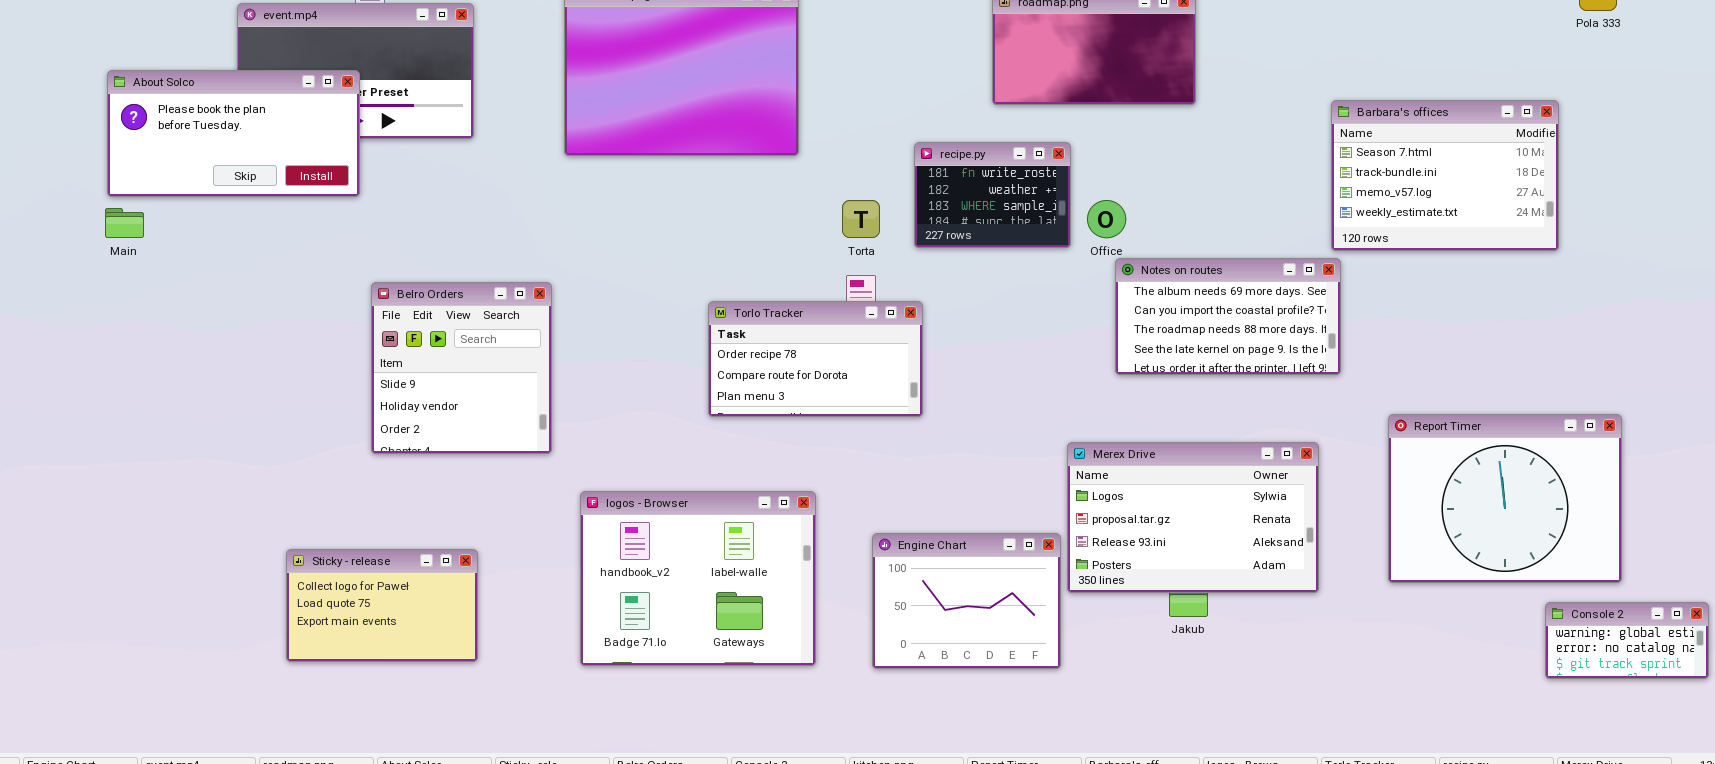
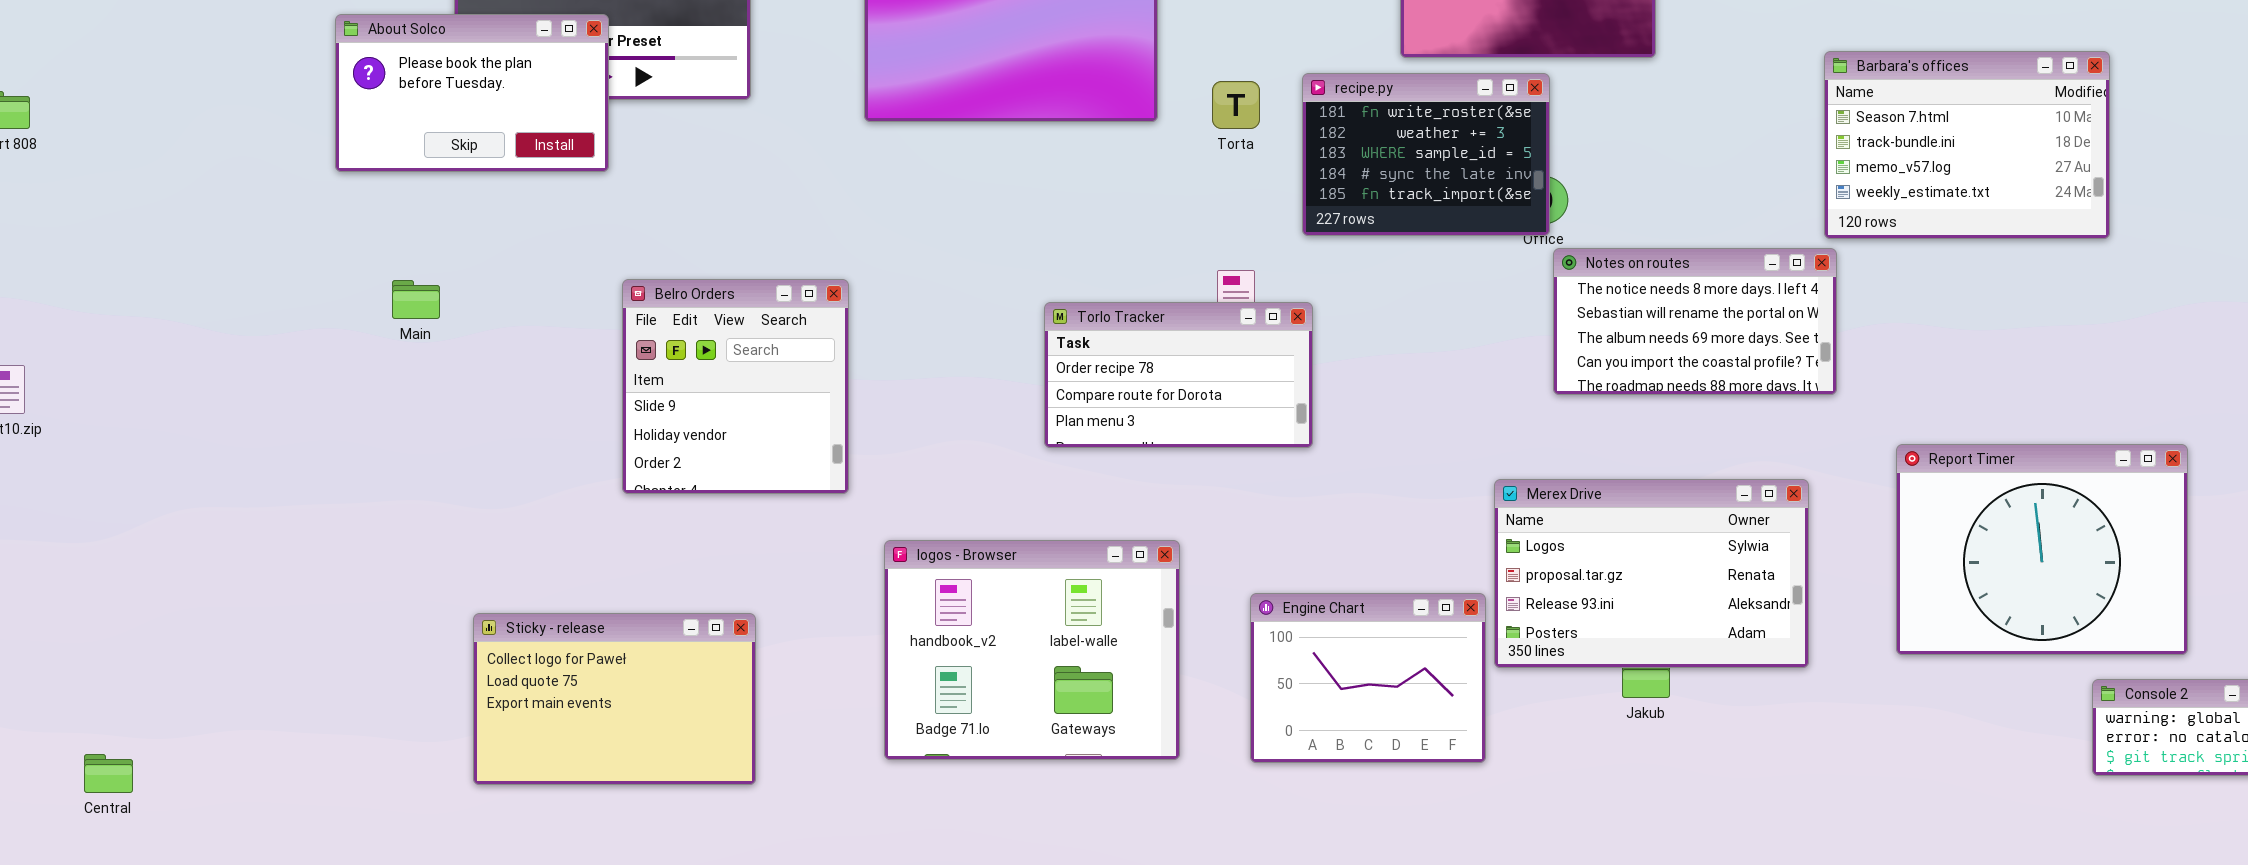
About Solco: [107,70,360,197] -> [335,14,609,172], resized
recipe.py: [914,142,1071,248] -> [1302,73,1550,236], resized
Torta: [842,200,880,238] -> [1212,81,1260,129], moved
Main: [105,208,144,238] -> [392,280,440,319], moved
Notes on routes: [1115,258,1341,375] -> [1553,248,1837,395], scrolled up 2 rows
Sticky - release: [286,549,478,662] -> [473,613,756,785], resized

